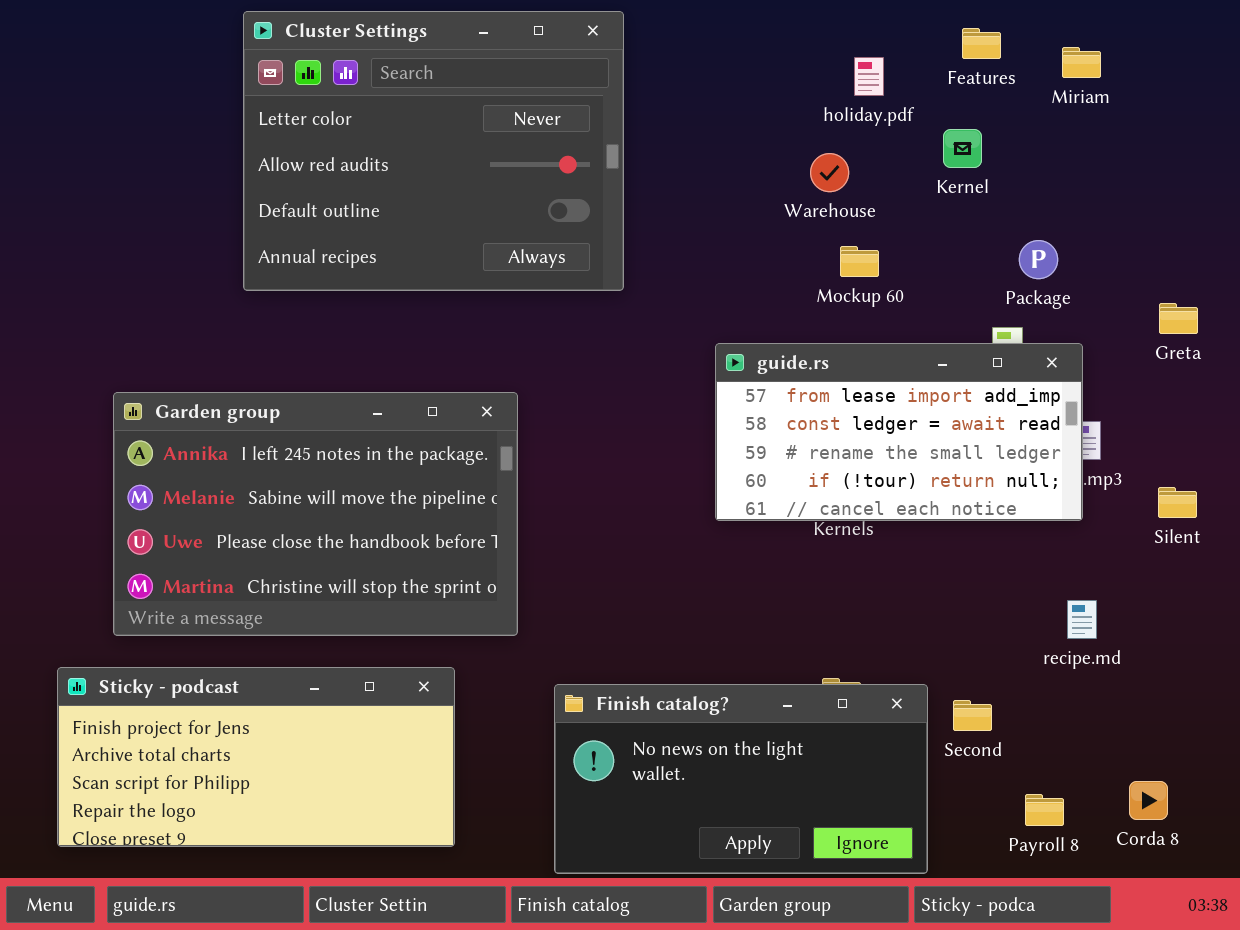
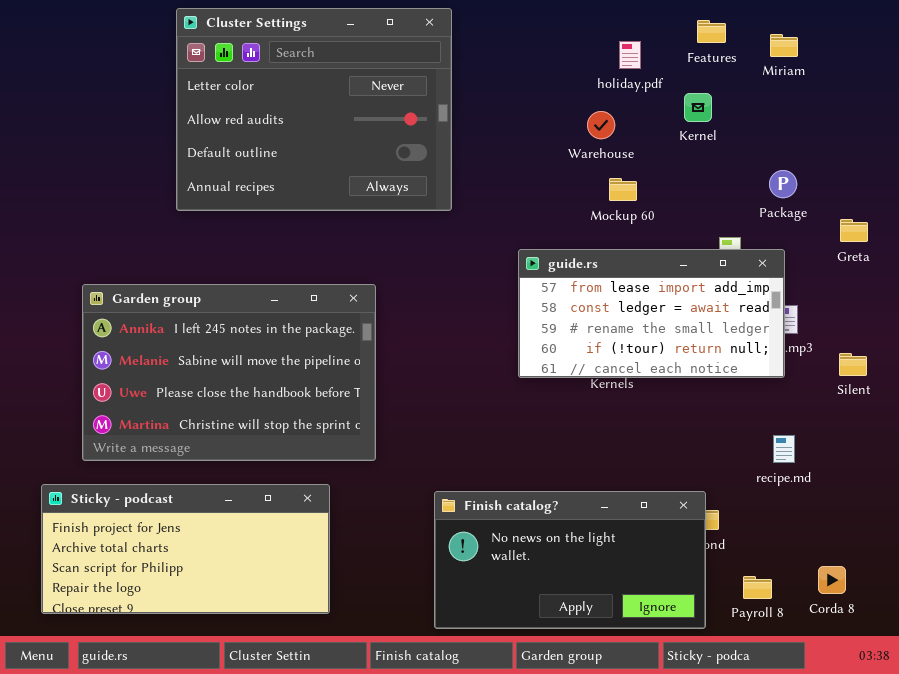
Package: [1019,240,1058,279] -> [769,170,797,198], moved
Finish catalog?: [554,684,928,874] -> [434,491,706,629], moved

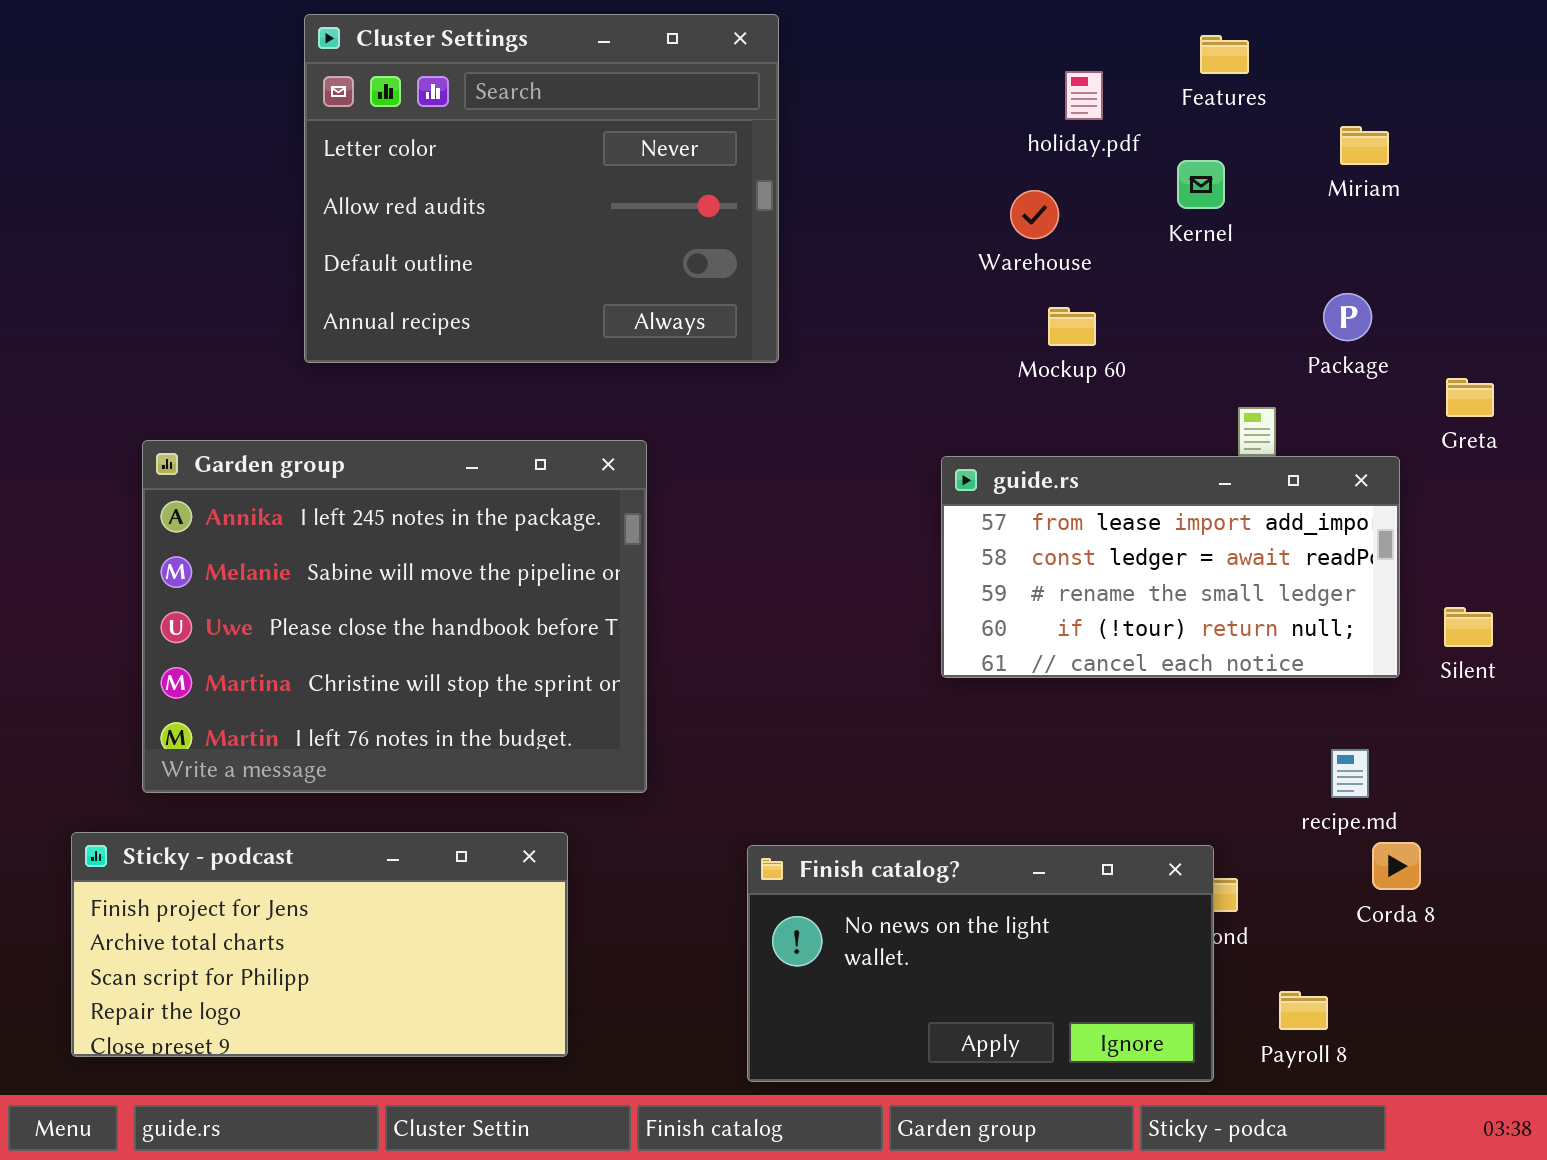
Miriam: [770,34,798,57] -> [1340,126,1389,165], moved
guide.rs: [518,249,785,378] -> [941,456,1400,678], moved
Garden group: [82,284,376,461] -> [142,440,647,793], resized
Corda 8: [818,566,846,594] -> [1372,842,1421,890], moved

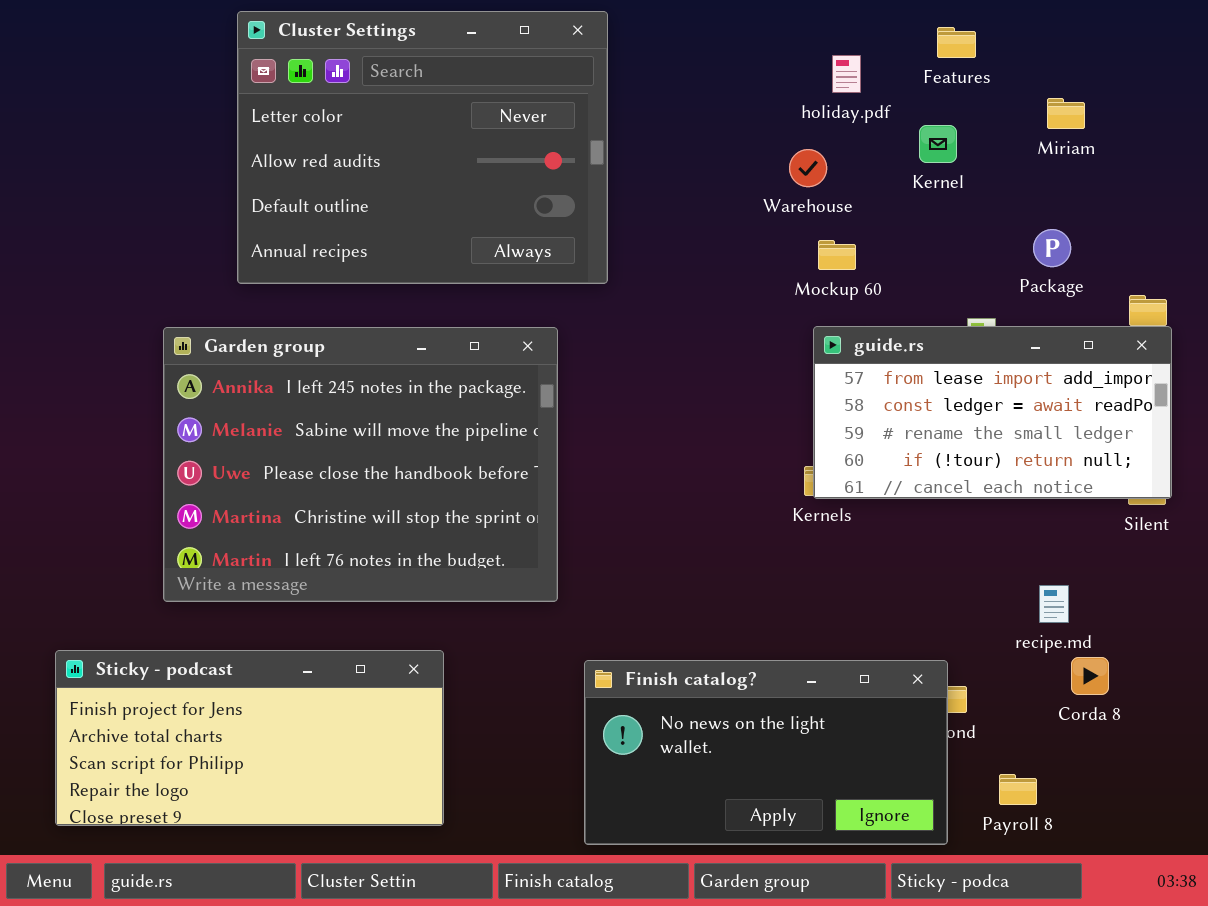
Garden group: [142,440,647,793] -> [163,327,558,602], moved
guide.rs: [941,456,1400,678] -> [813,326,1172,499], moved

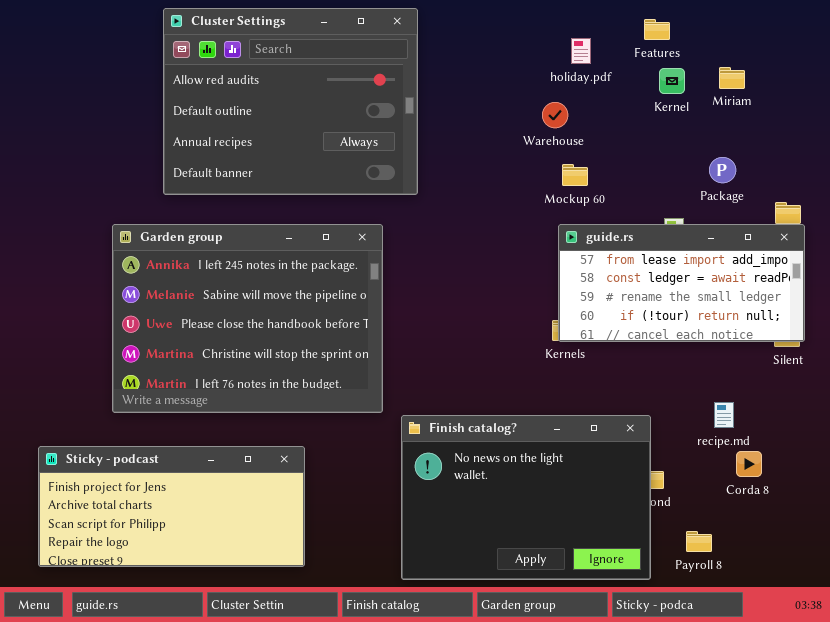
Cluster Settings: [237,11,608,284] -> [163,8,418,195], scrolled down 1 row
Kernel: [919,125,957,163] -> [659,68,685,94], moved
Finish catalog?: [584,660,948,845] -> [401,415,651,580], resized

